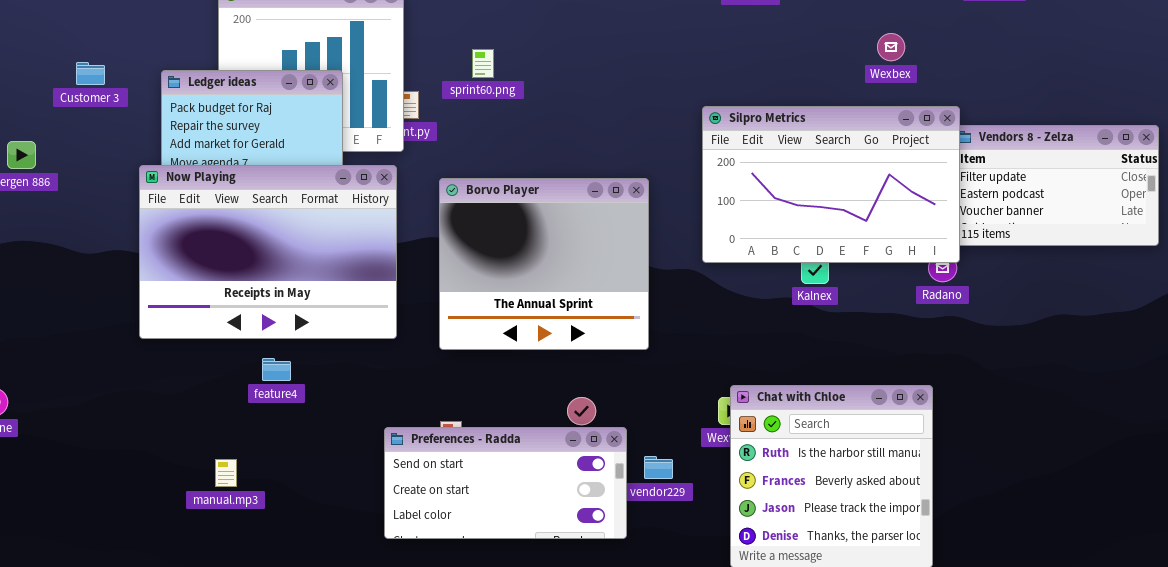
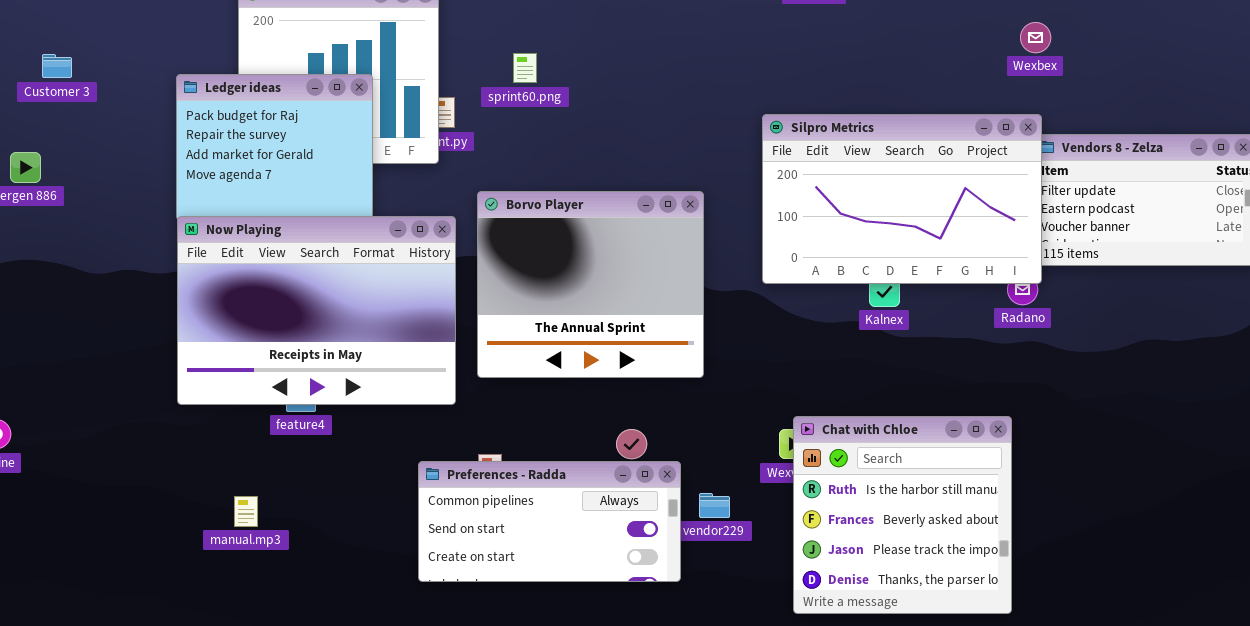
Wexbex: [877,33,905,61] -> [1020,22,1051,53], moved
Customer 3: [76,62,105,85] -> [42,54,72,78], moved
Now Playing: [139,165,397,339] -> [177,216,456,405], moved
Preferences - Radda: [384,427,627,539] -> [418,461,681,582], scrolled up 1 row

